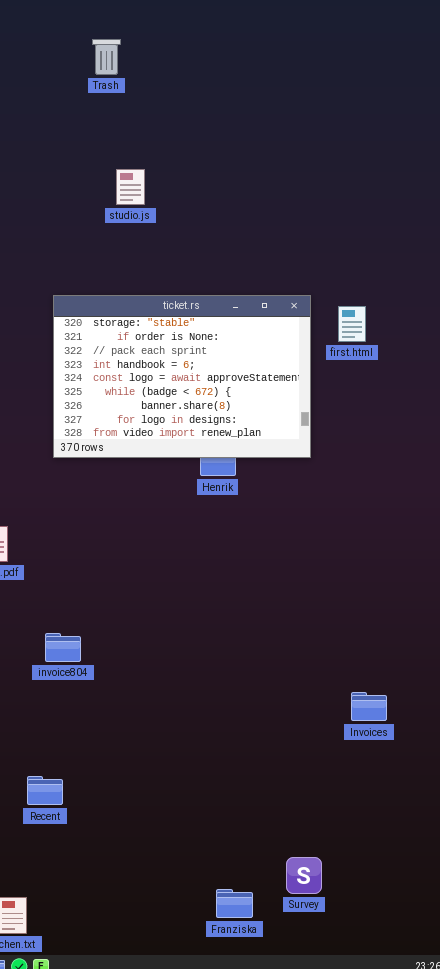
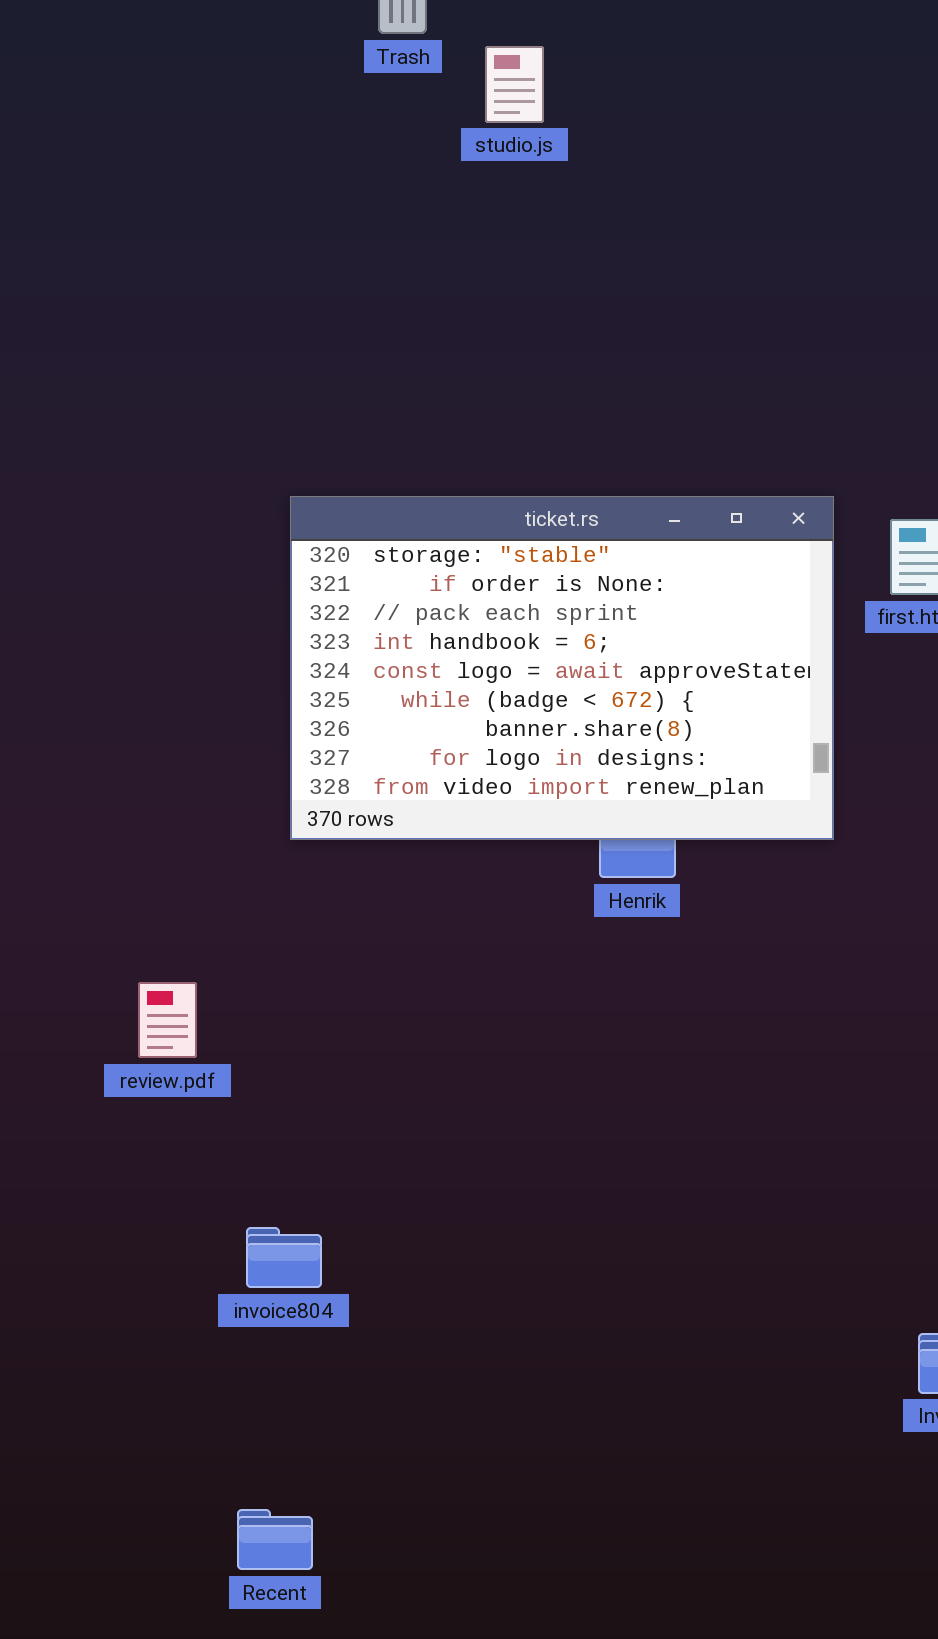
studio.js: [116,169,145,205] -> [485,46,544,123], moved
invoice804: [45,633,81,662] -> [246,1227,322,1288], moved

